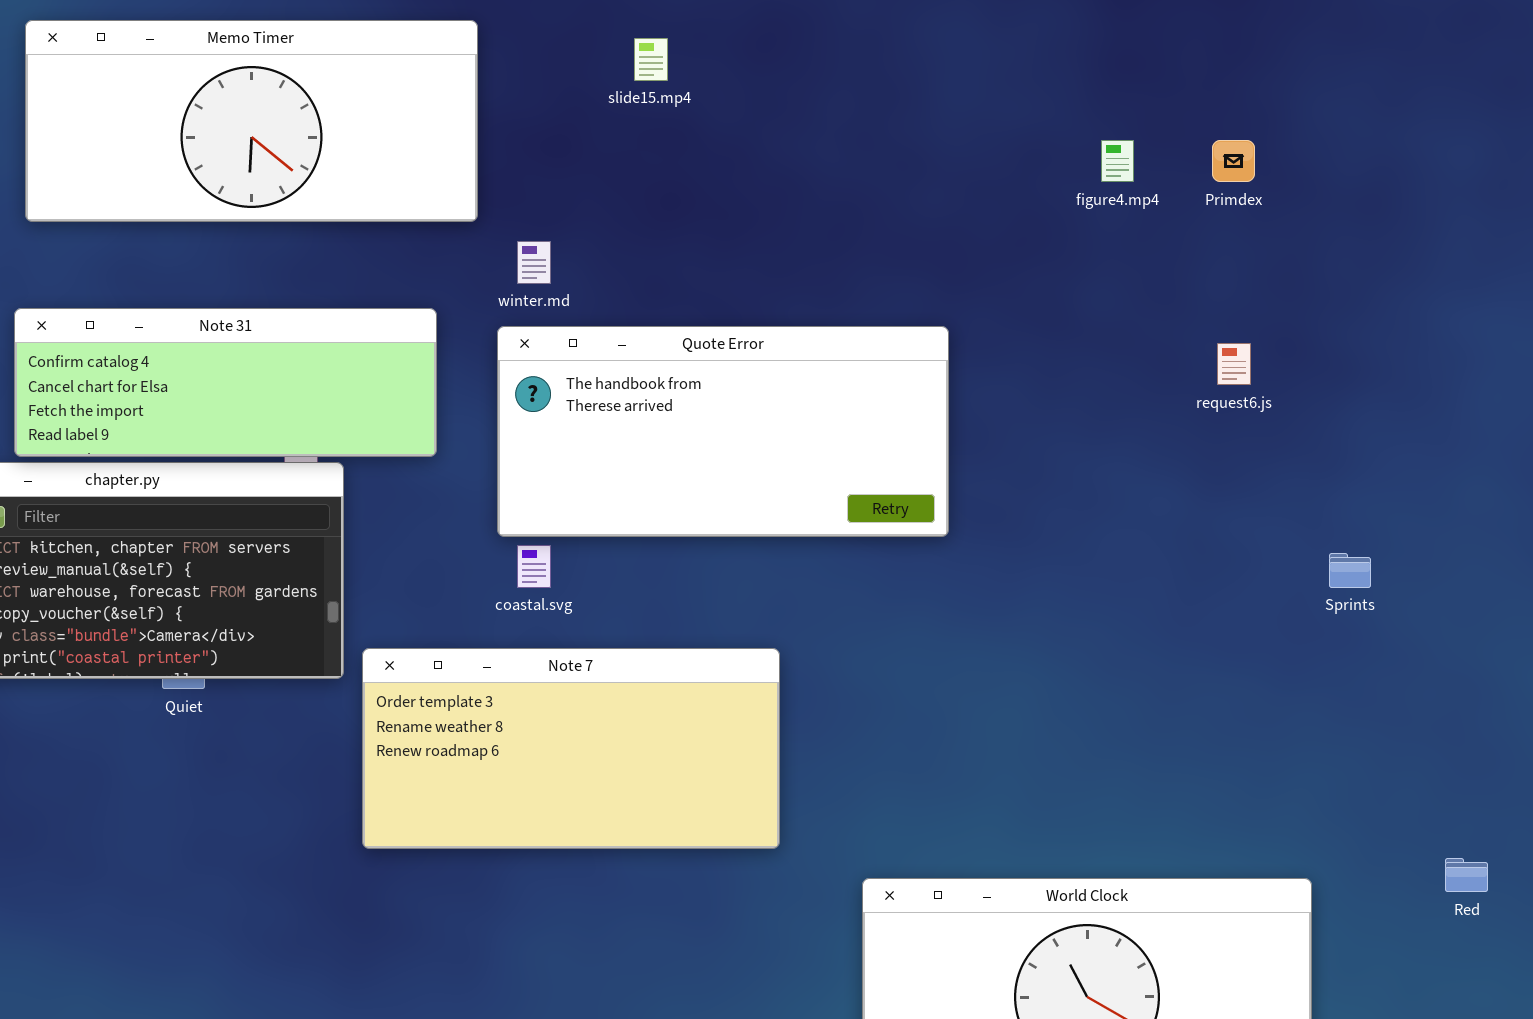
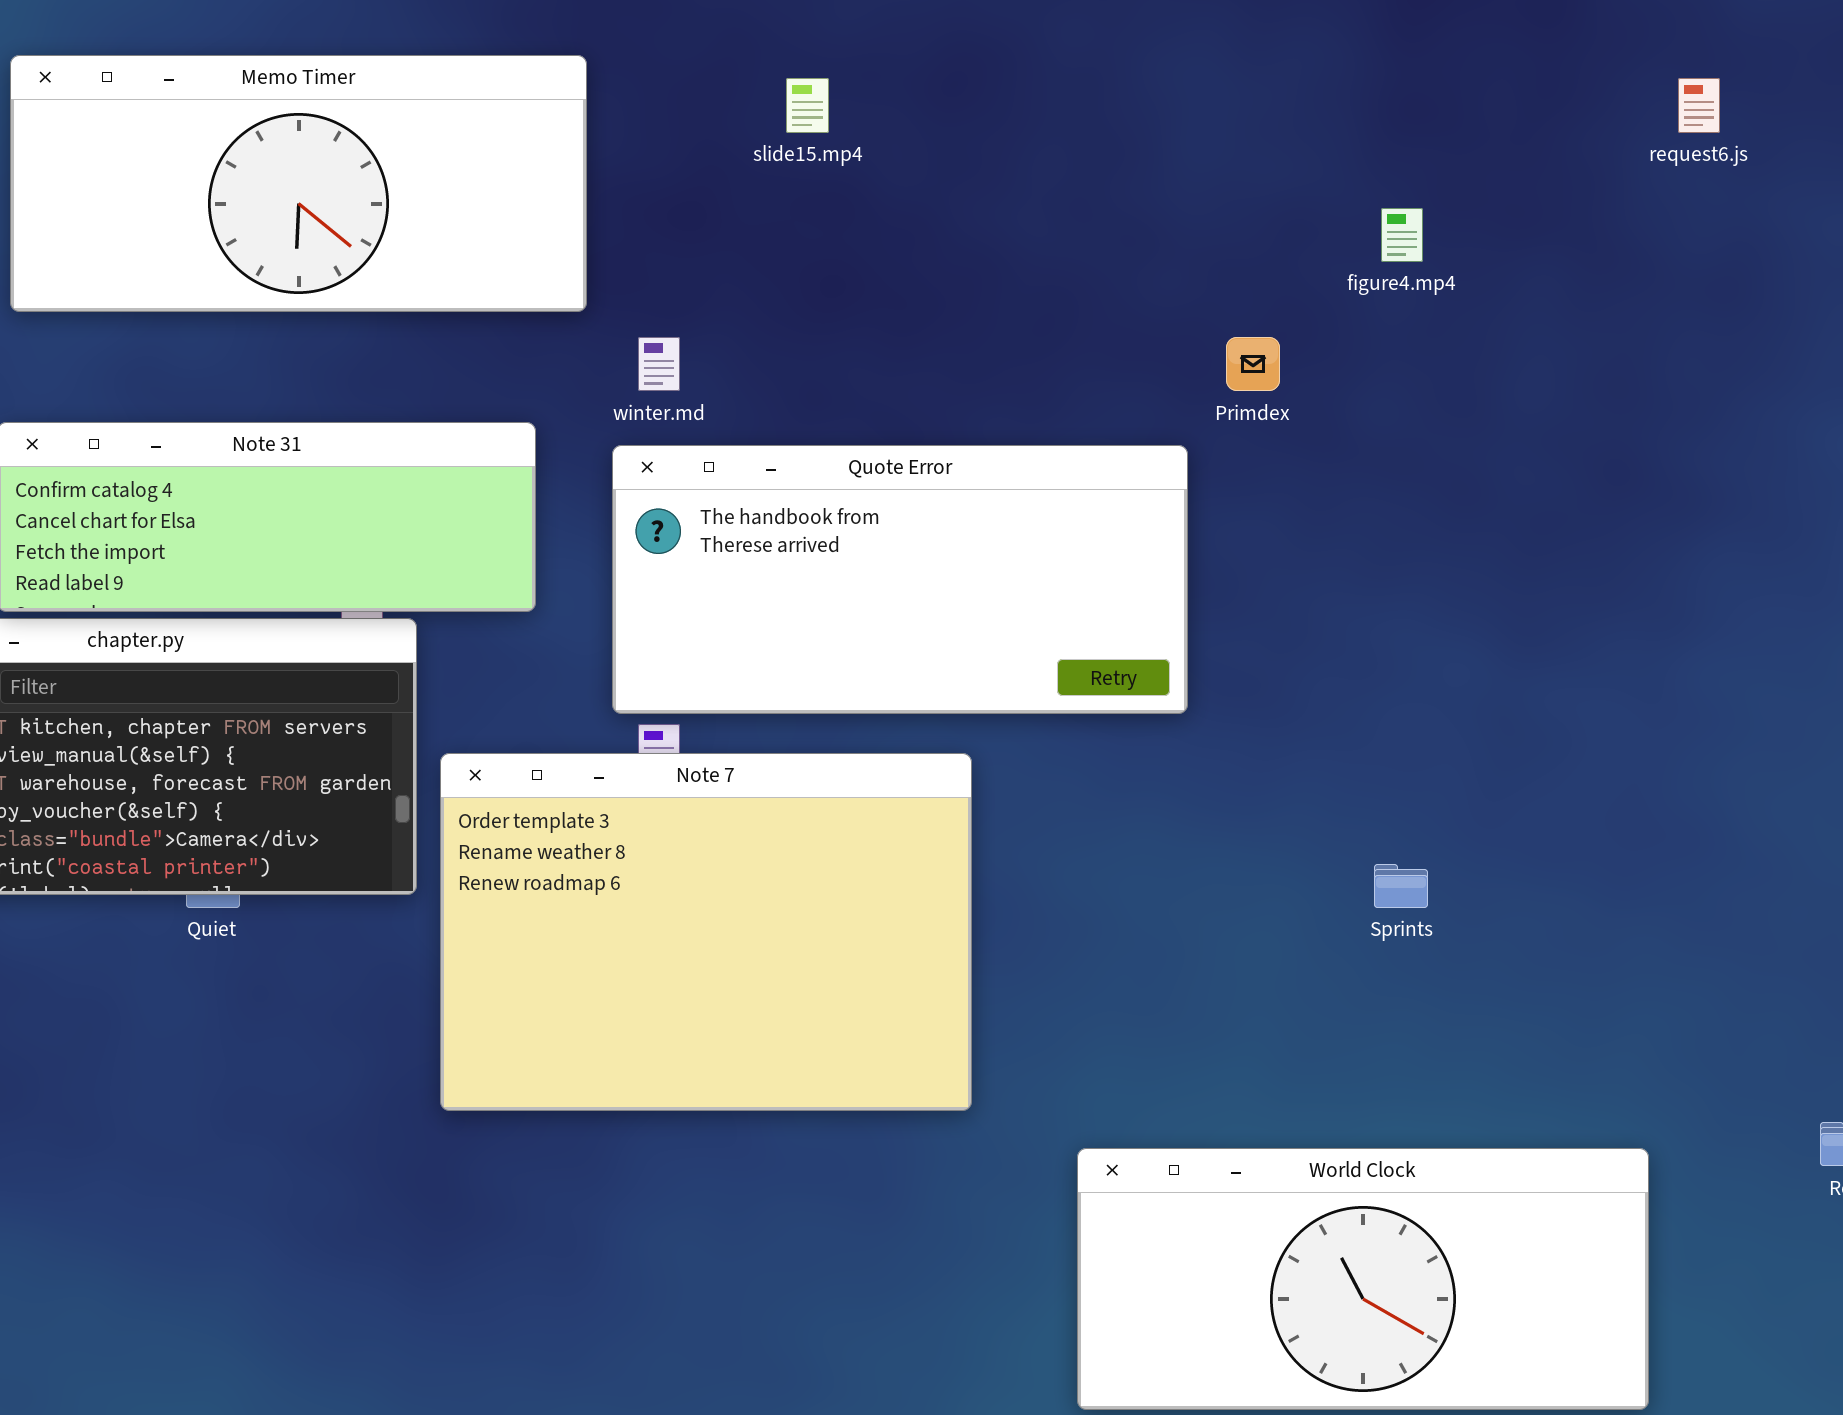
Primdex: [1212,140,1255,182] -> [1226,337,1280,391], moved
request6.js: [1217,343,1251,385] -> [1678,78,1720,133], moved
Sprints: [1329,553,1371,588] -> [1374,864,1428,908], moved
Note 7: [362,648,780,849] -> [440,753,972,1111], resized

